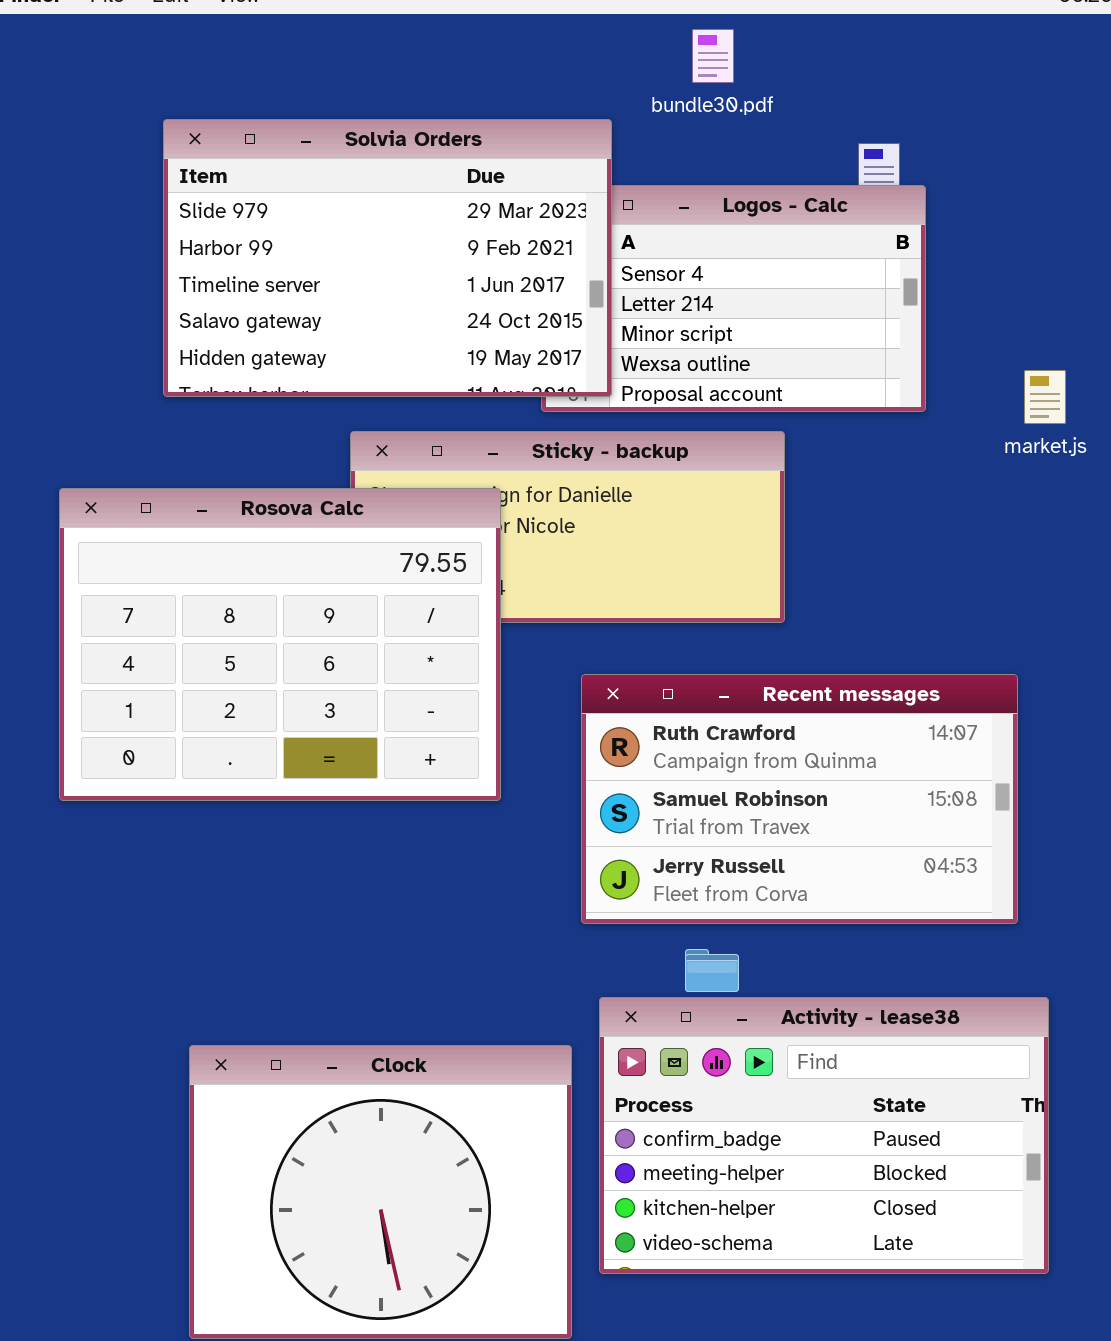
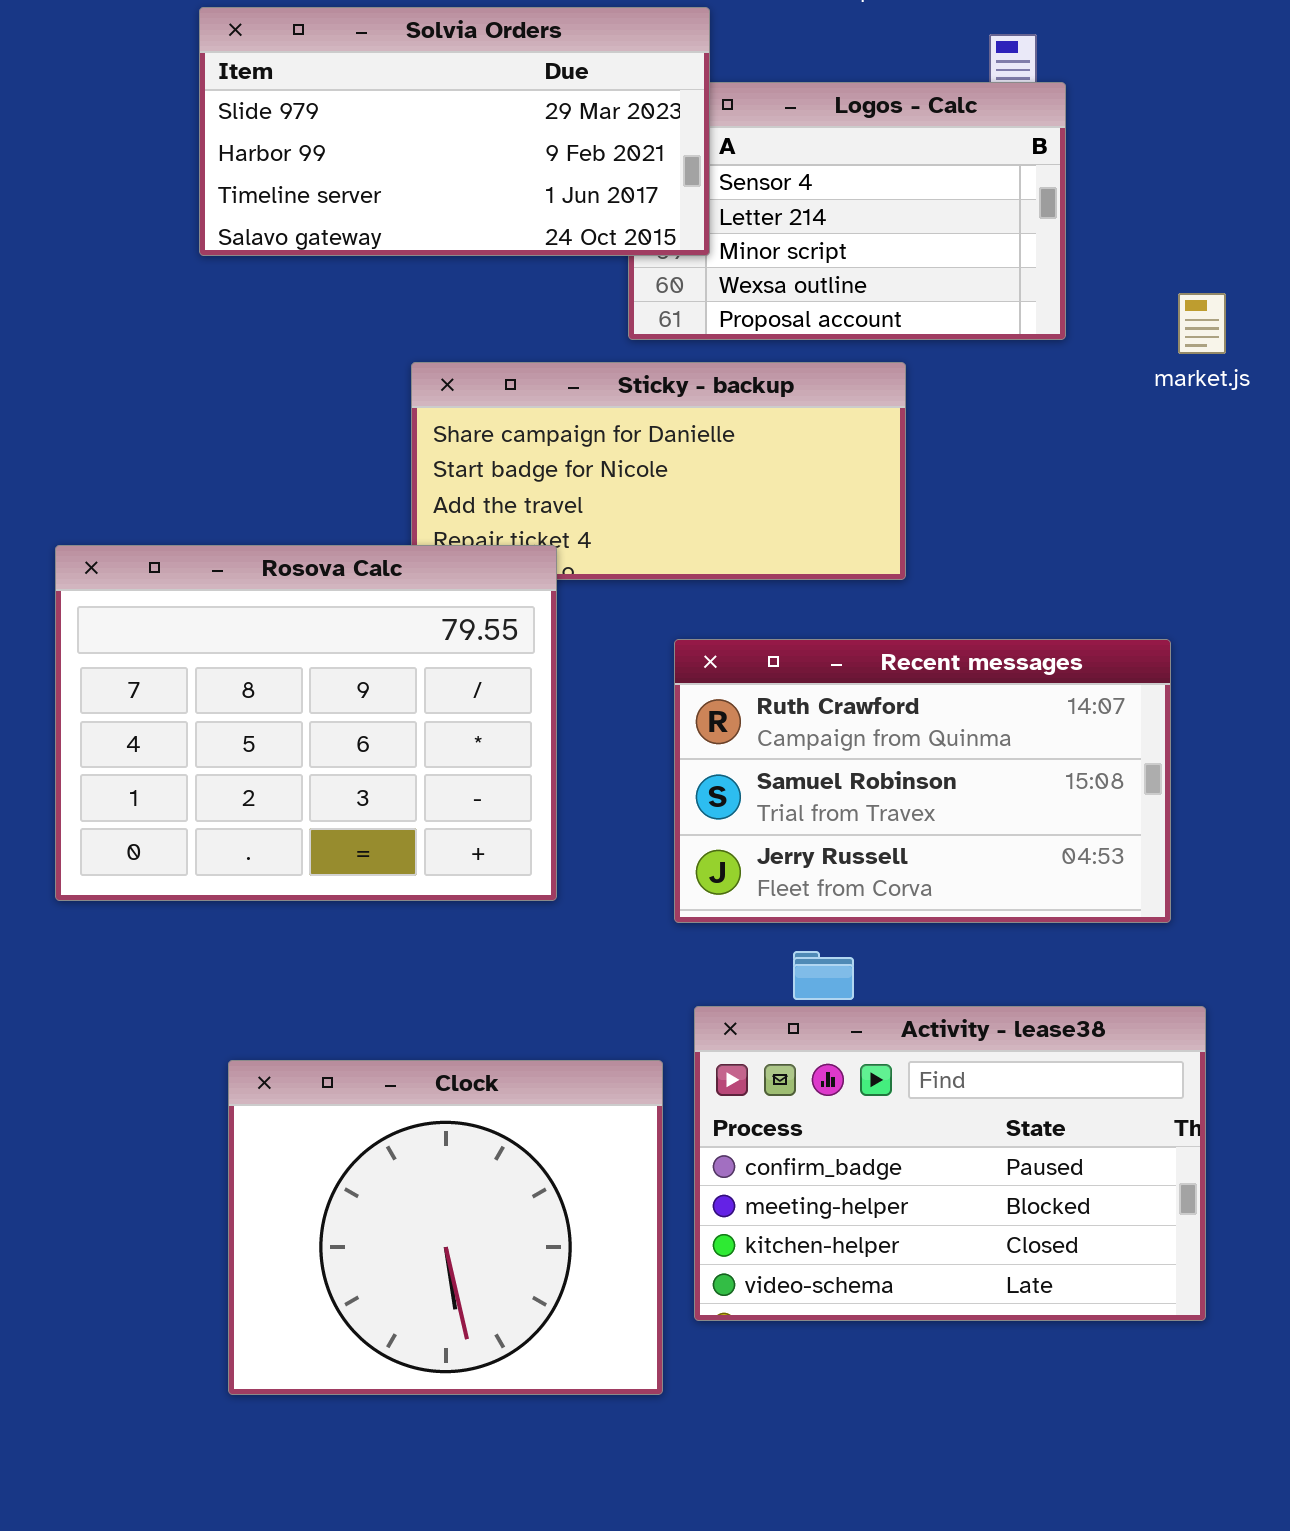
Solvia Orders: [163,119,612,397] -> [199,7,710,256], resized
Rosova Calc: [59,488,501,801] -> [55,545,557,901], moved

